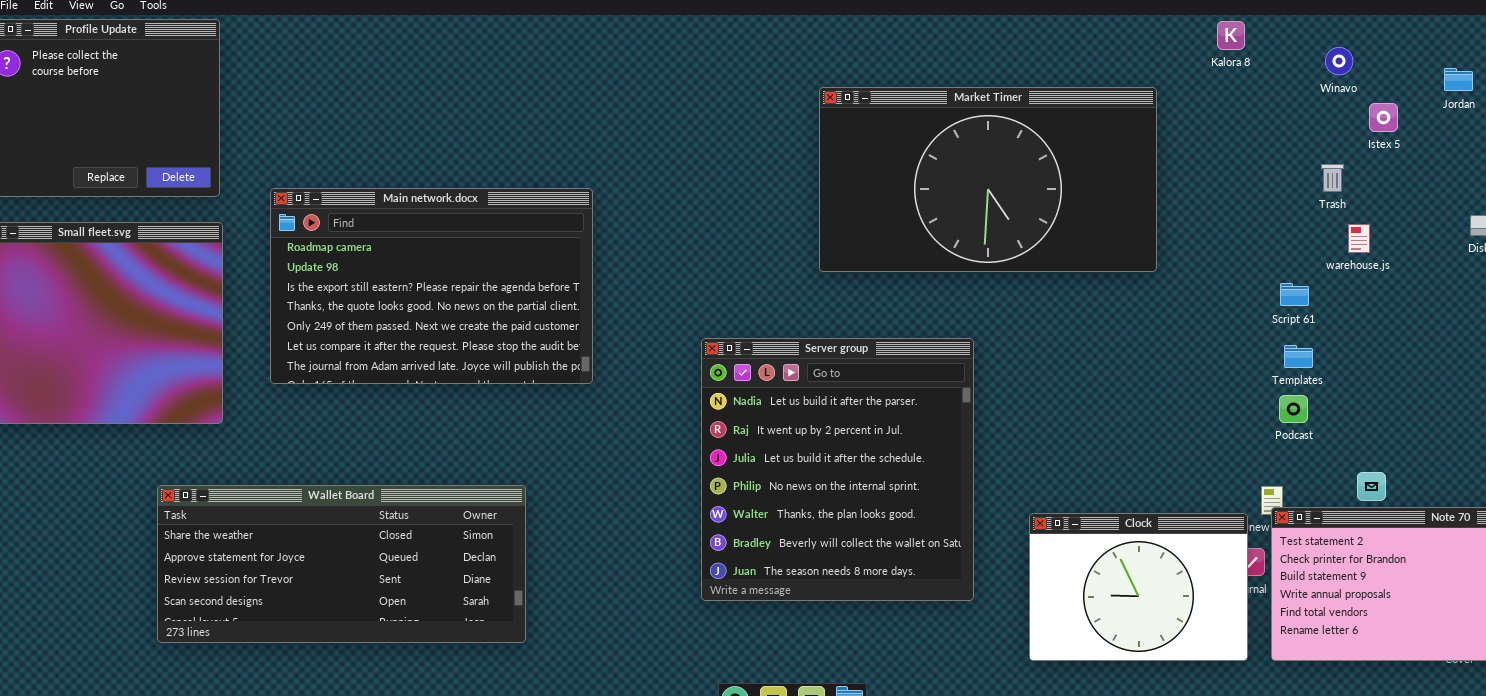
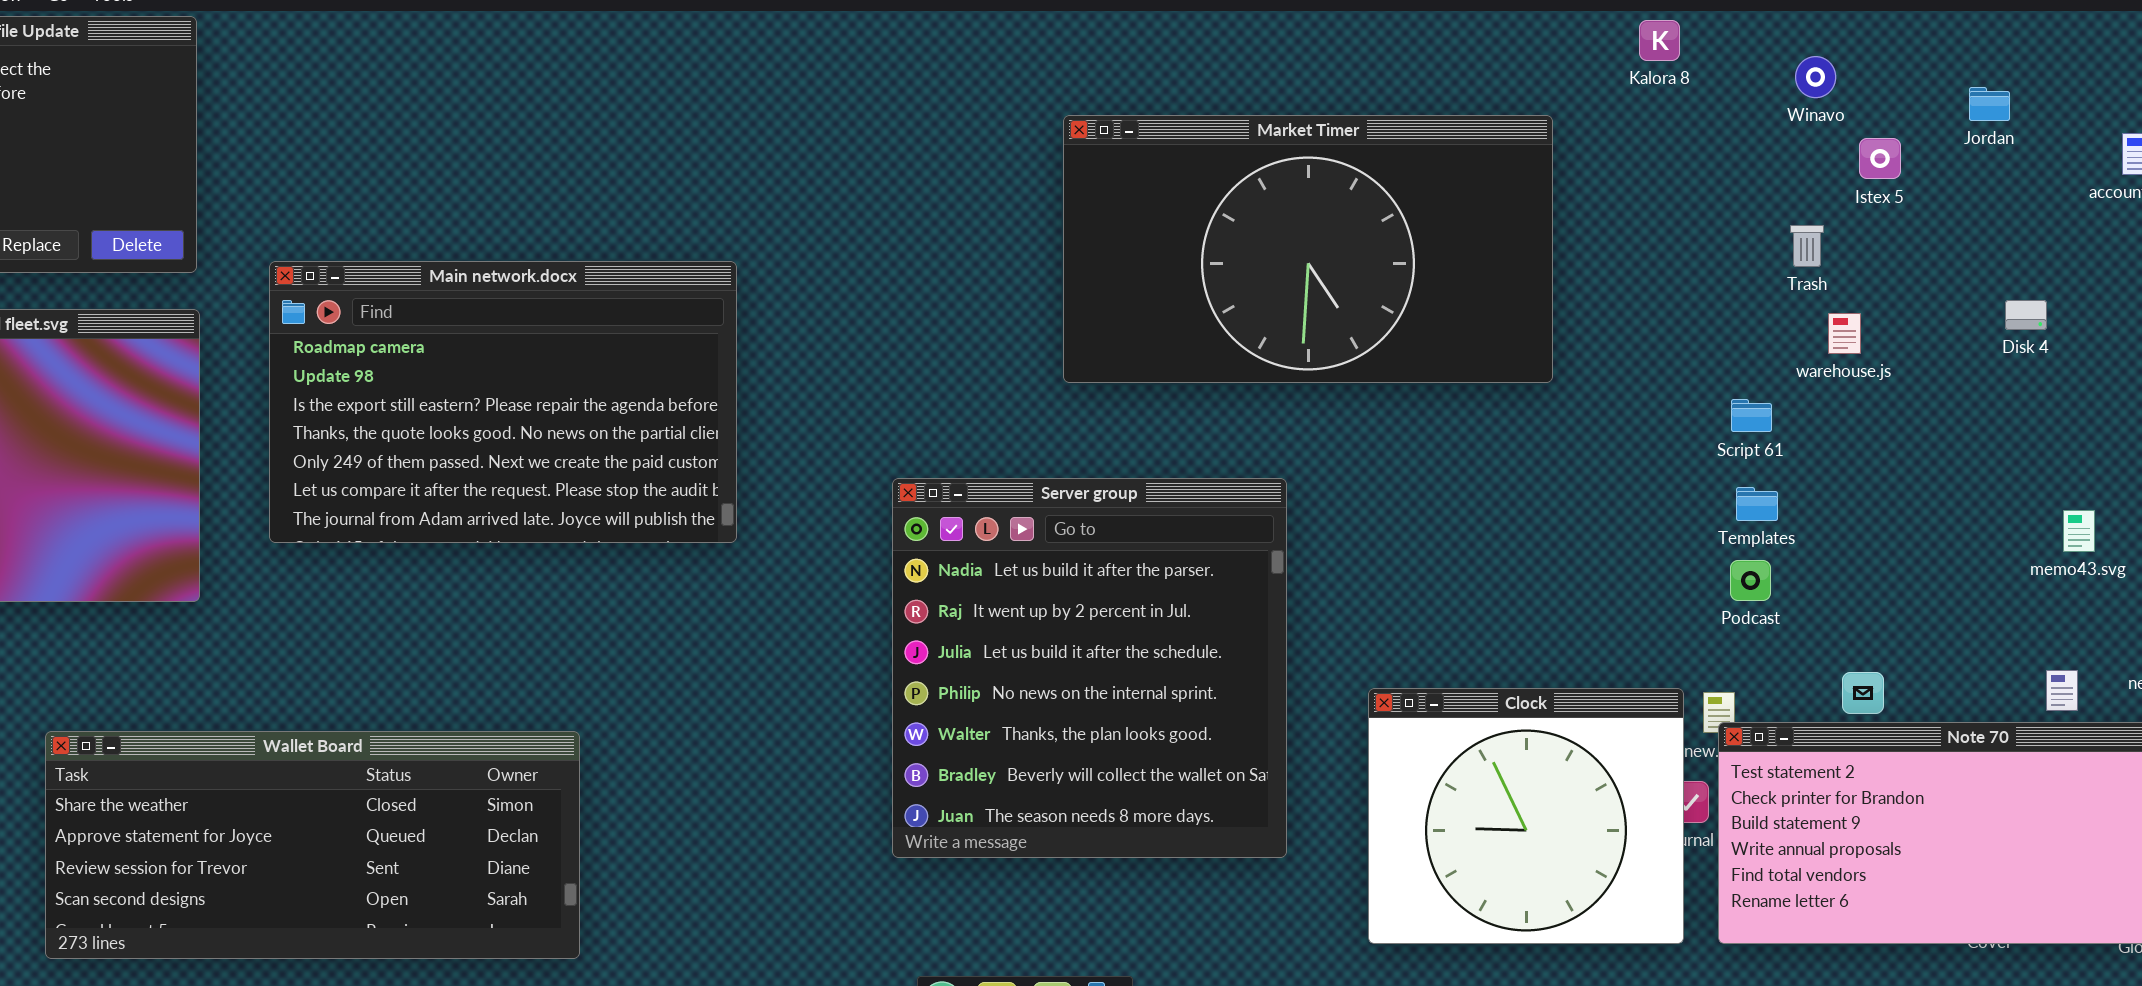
Wallet Board: [157,485,526,643] -> [45,731,580,959], moved
Clock: [1029,513,1248,661] -> [1368,688,1684,944], resized

